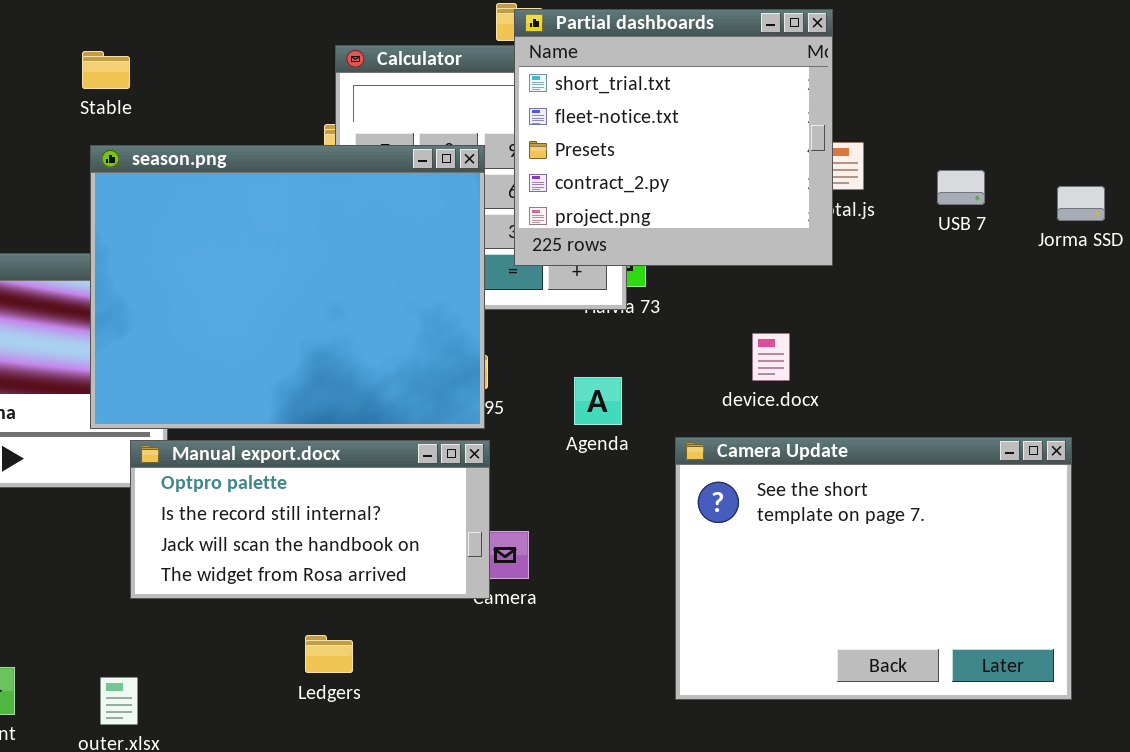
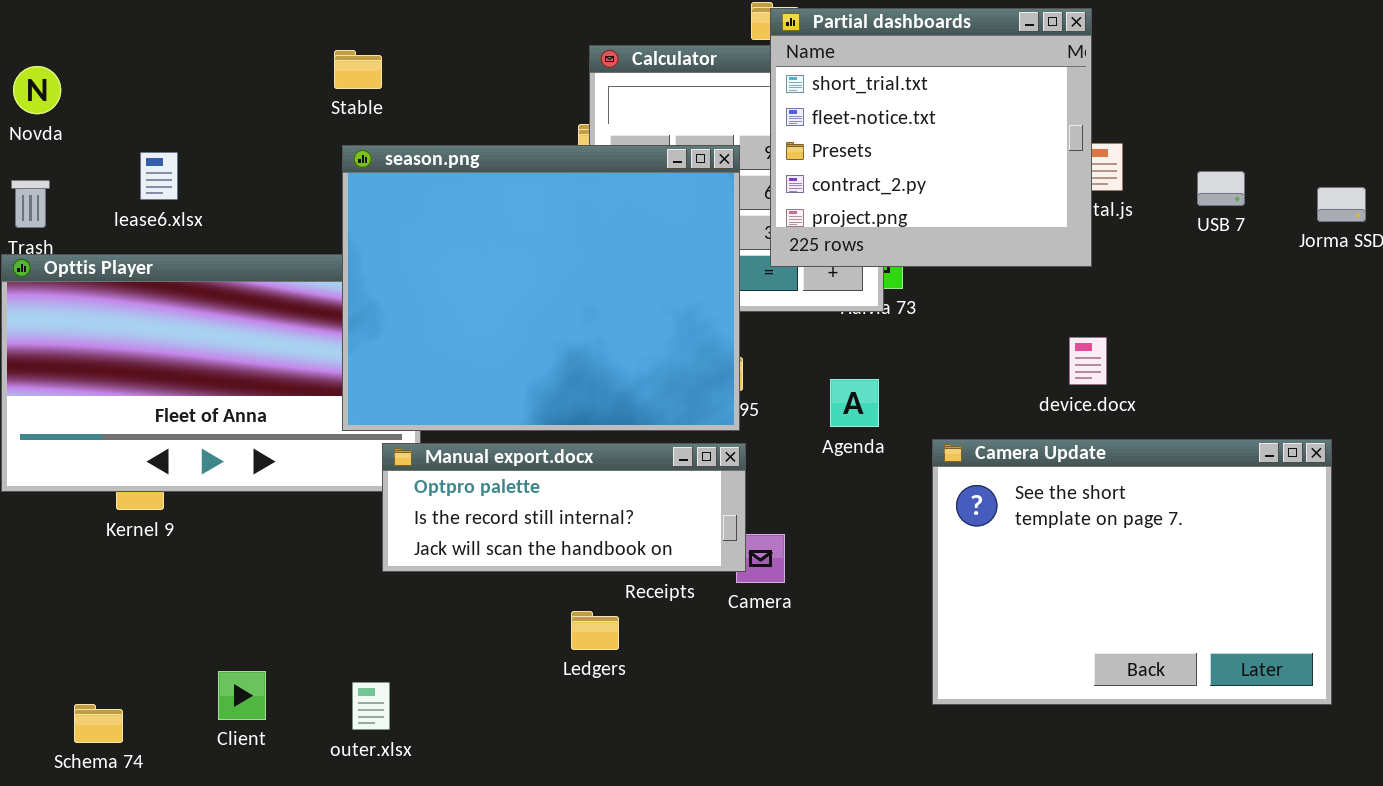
device.docx: [752,333,790,381] -> [1069,337,1107,385], moved
Manual export.docx: [130,440,490,599] -> [382,443,746,572], resized
Ledgers: [305,635,353,673] -> [571,611,619,650], moved

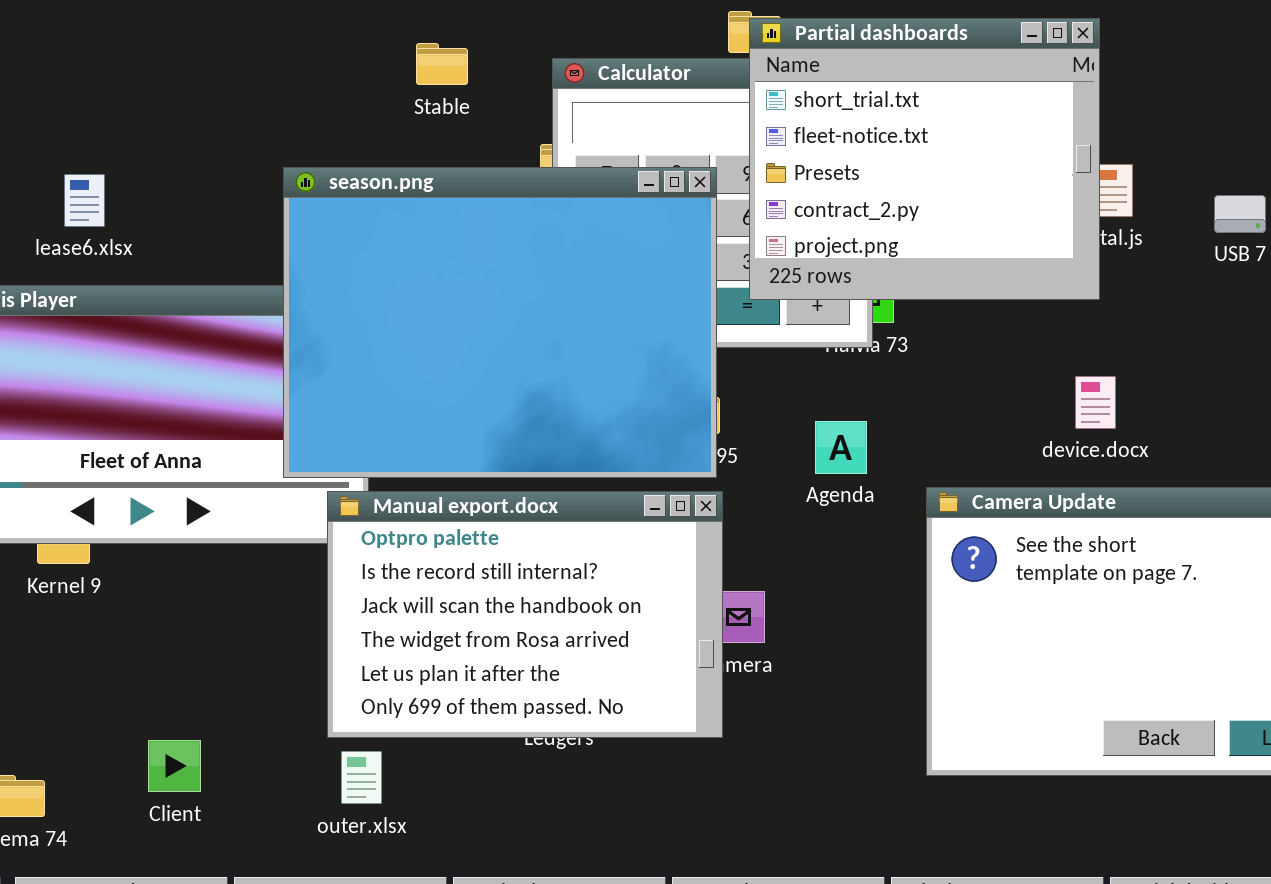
Stable: [334,50,382,89] -> [416,43,468,85], moved
Manual export.docx: [382,443,746,572] -> [327,491,723,738], resized
outer.xlsx: [352,682,390,730] -> [341,751,382,804], moved

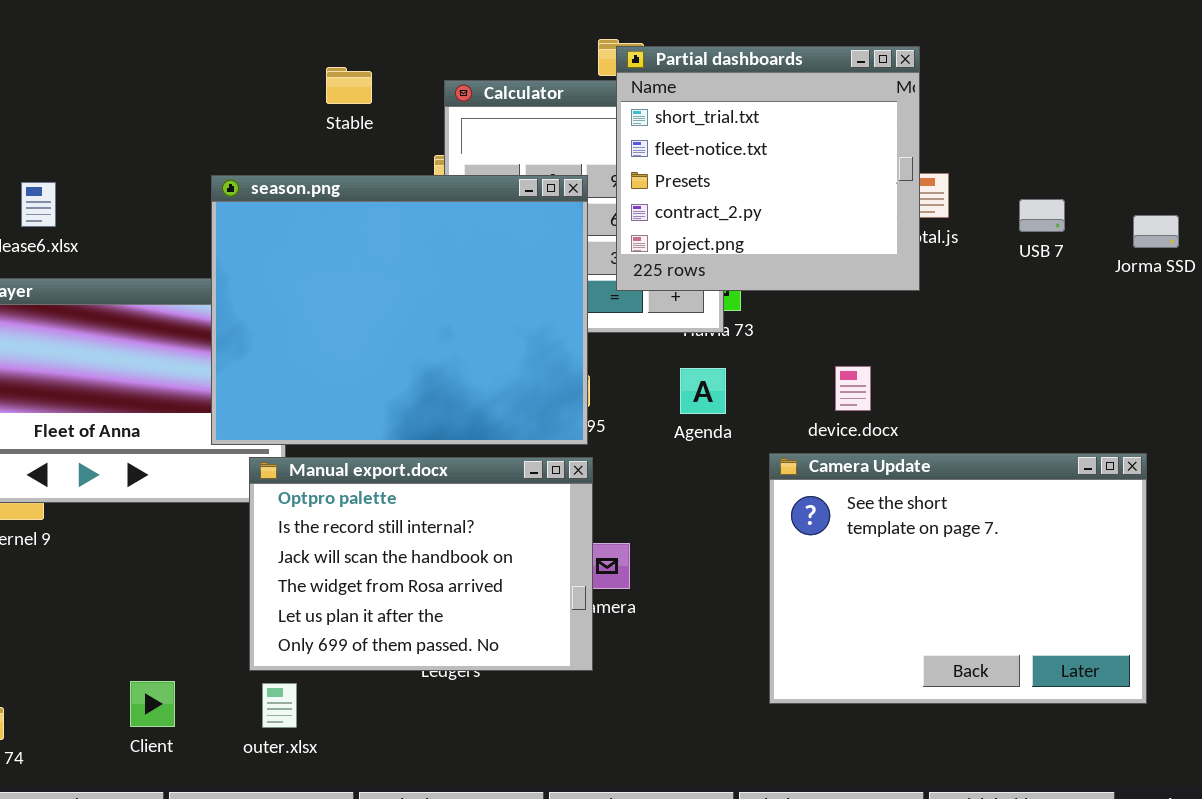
device.docx: [1075,376,1116,429] -> [835,366,871,411], moved
Agenda: [815,421,867,474] -> [680,368,726,414], moved
Client: [148,740,201,792] -> [130,681,175,727], moved

